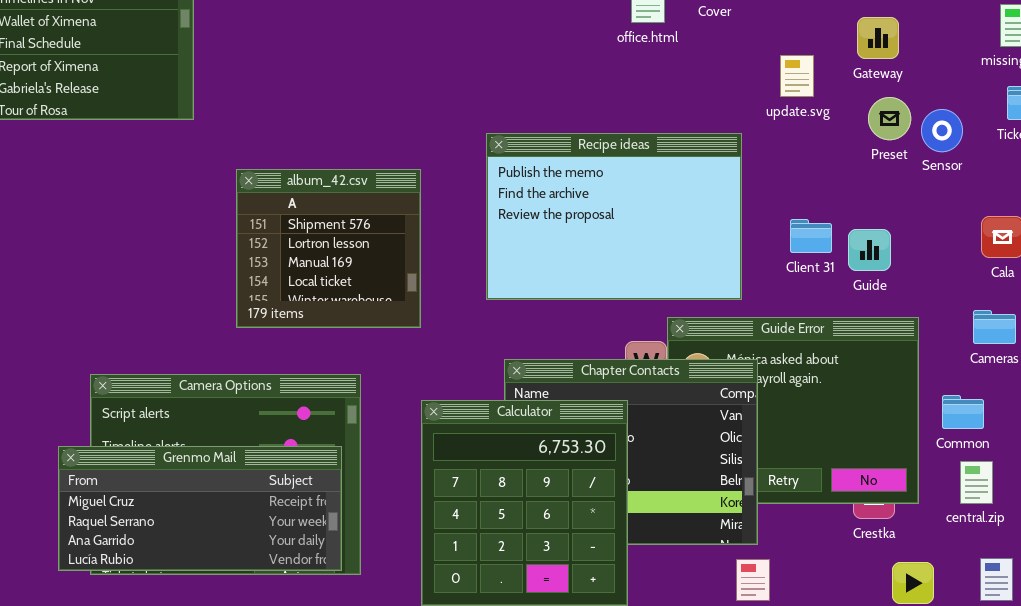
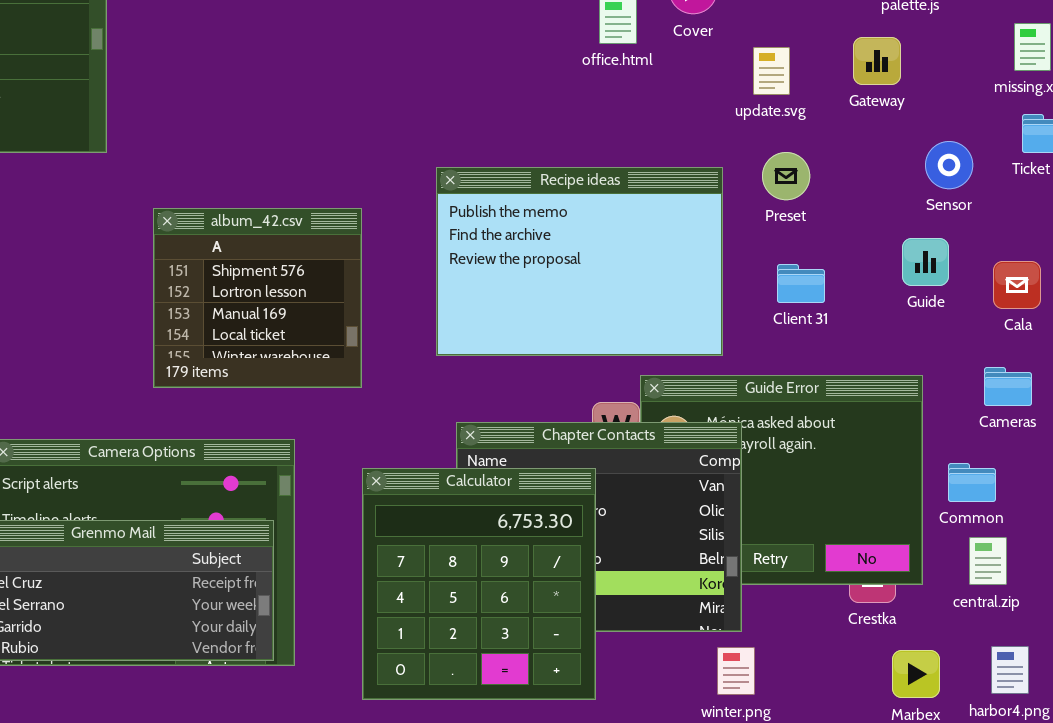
update.svg: [780,55,814,97] -> [753,47,790,95], moved
Preset: [868,97,911,140] -> [762,152,810,200], moved
Guide: [848,229,891,271] -> [902,238,949,286], moved

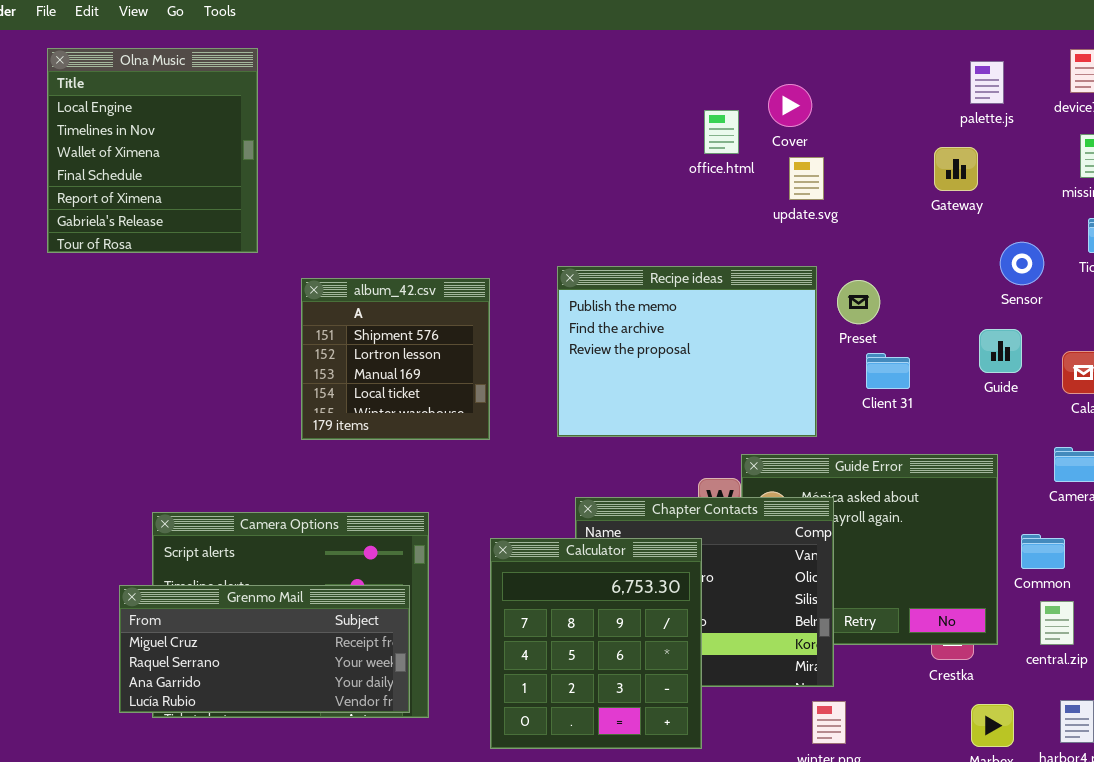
update.svg: [753,47,790,95] -> [789,157,824,200], moved
Preset: [762,152,810,200] -> [837,280,880,324], moved
album_42.csv: [153,208,362,388] -> [301,278,490,440], moved

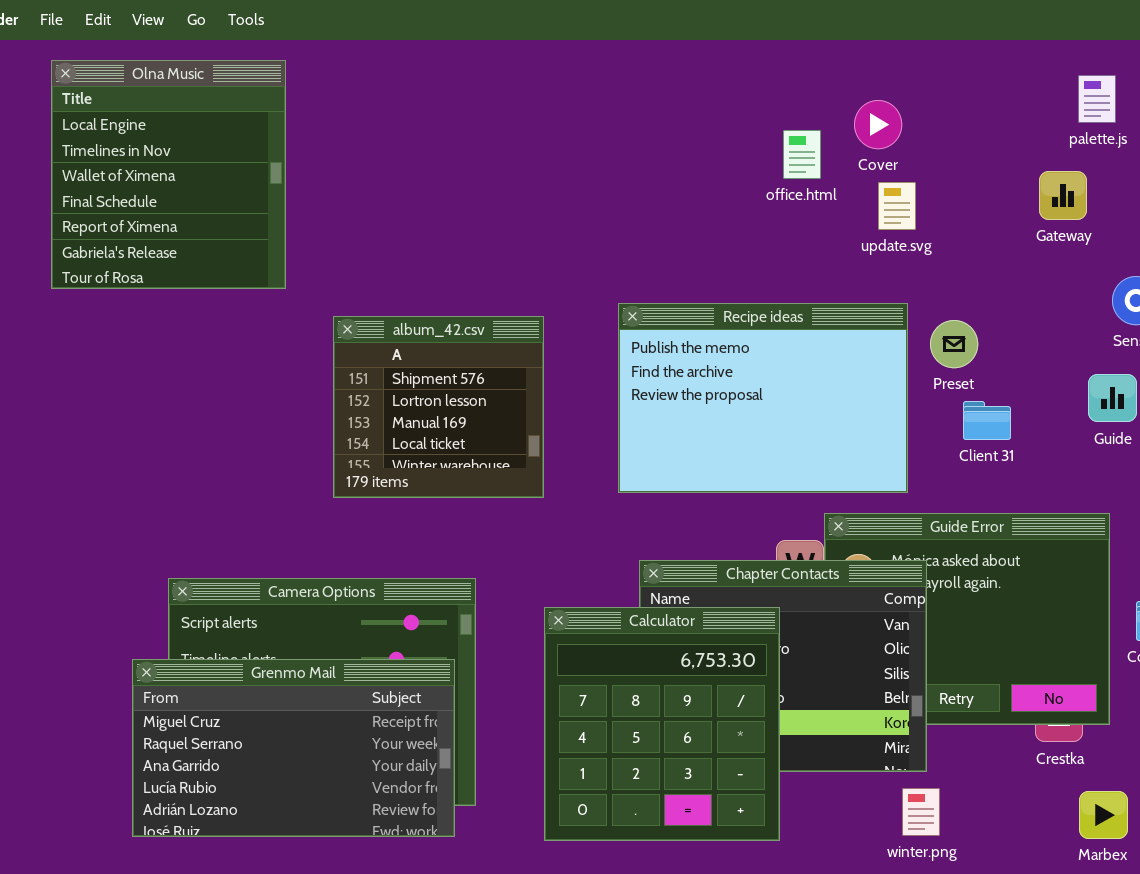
Grenmo Mail: [119,585,410,713] -> [132,659,455,837], resized

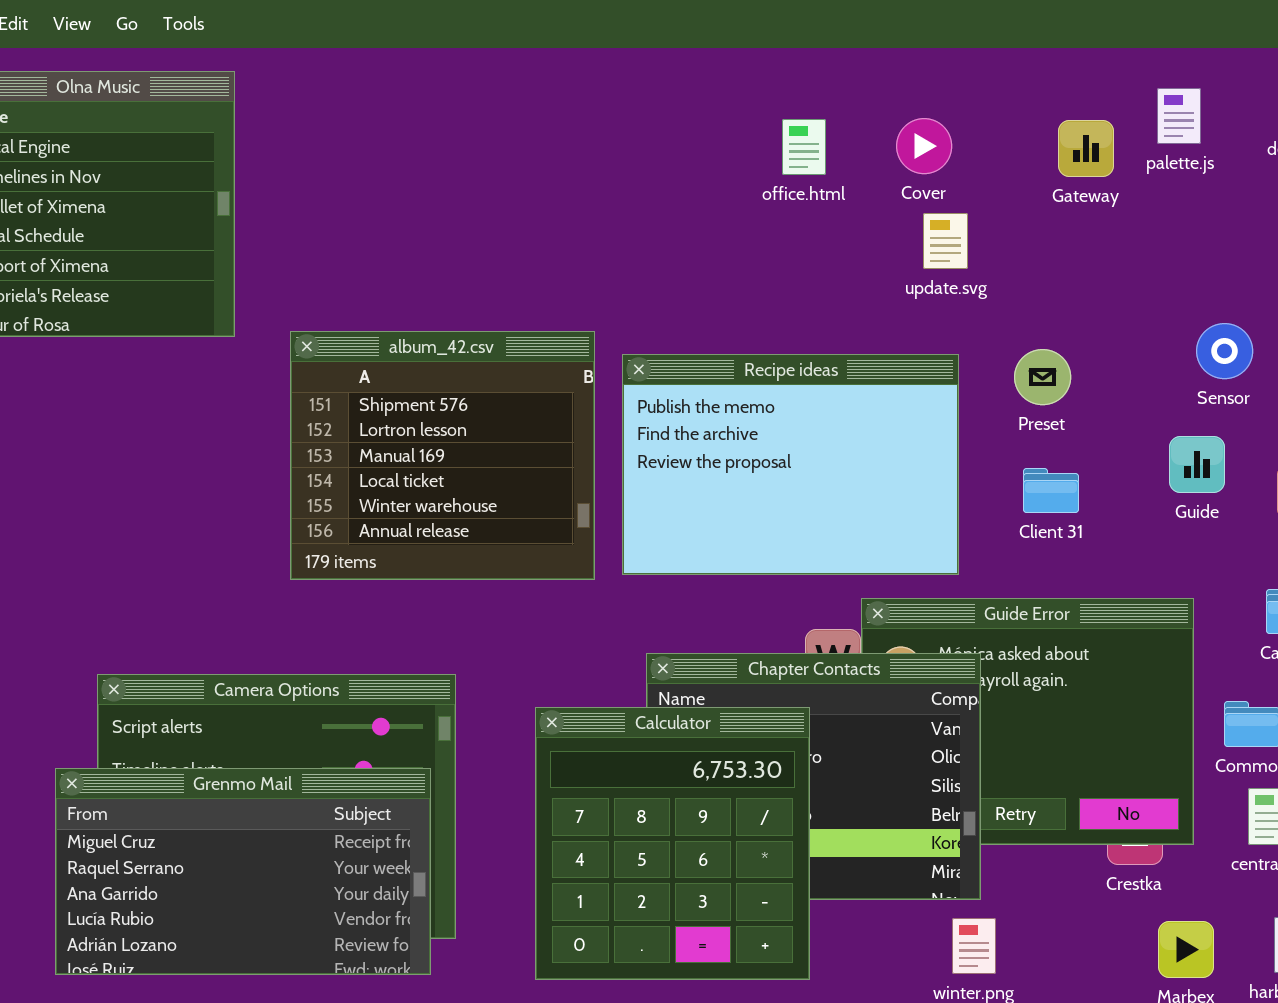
office.html: [783,130,821,179] -> [782,119,826,175], moved
Gateway: [1039,171,1087,220] -> [1058,120,1114,177], moved
album_42.csv: [333,316,544,498] -> [290,331,595,580], resized
Preset: [930,320,978,368] -> [1014,349,1071,405], moved

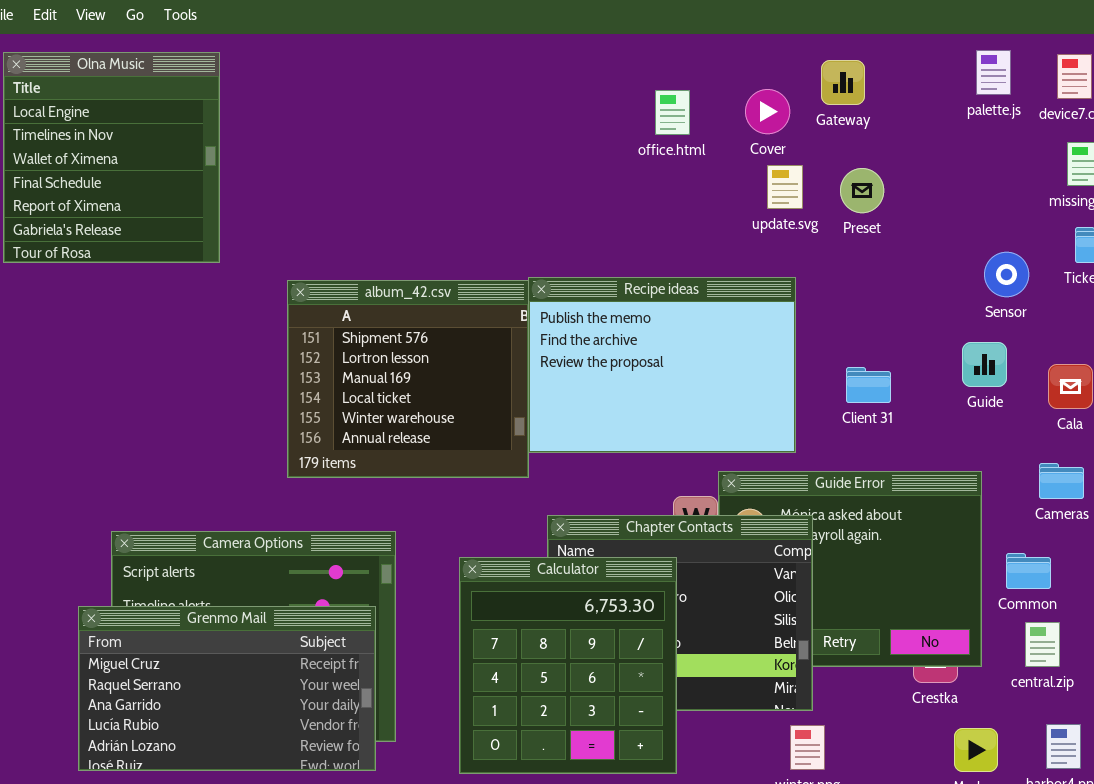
palette.js: [1157,88,1201,144] -> [976,50,1011,95], moved
Gateway: [1058,120,1114,177] -> [821,60,865,105], moved
album_42.csv: [290,331,595,580] -> [287,280,529,478], moved
Preset: [1014,349,1071,405] -> [840,168,884,213], moved

